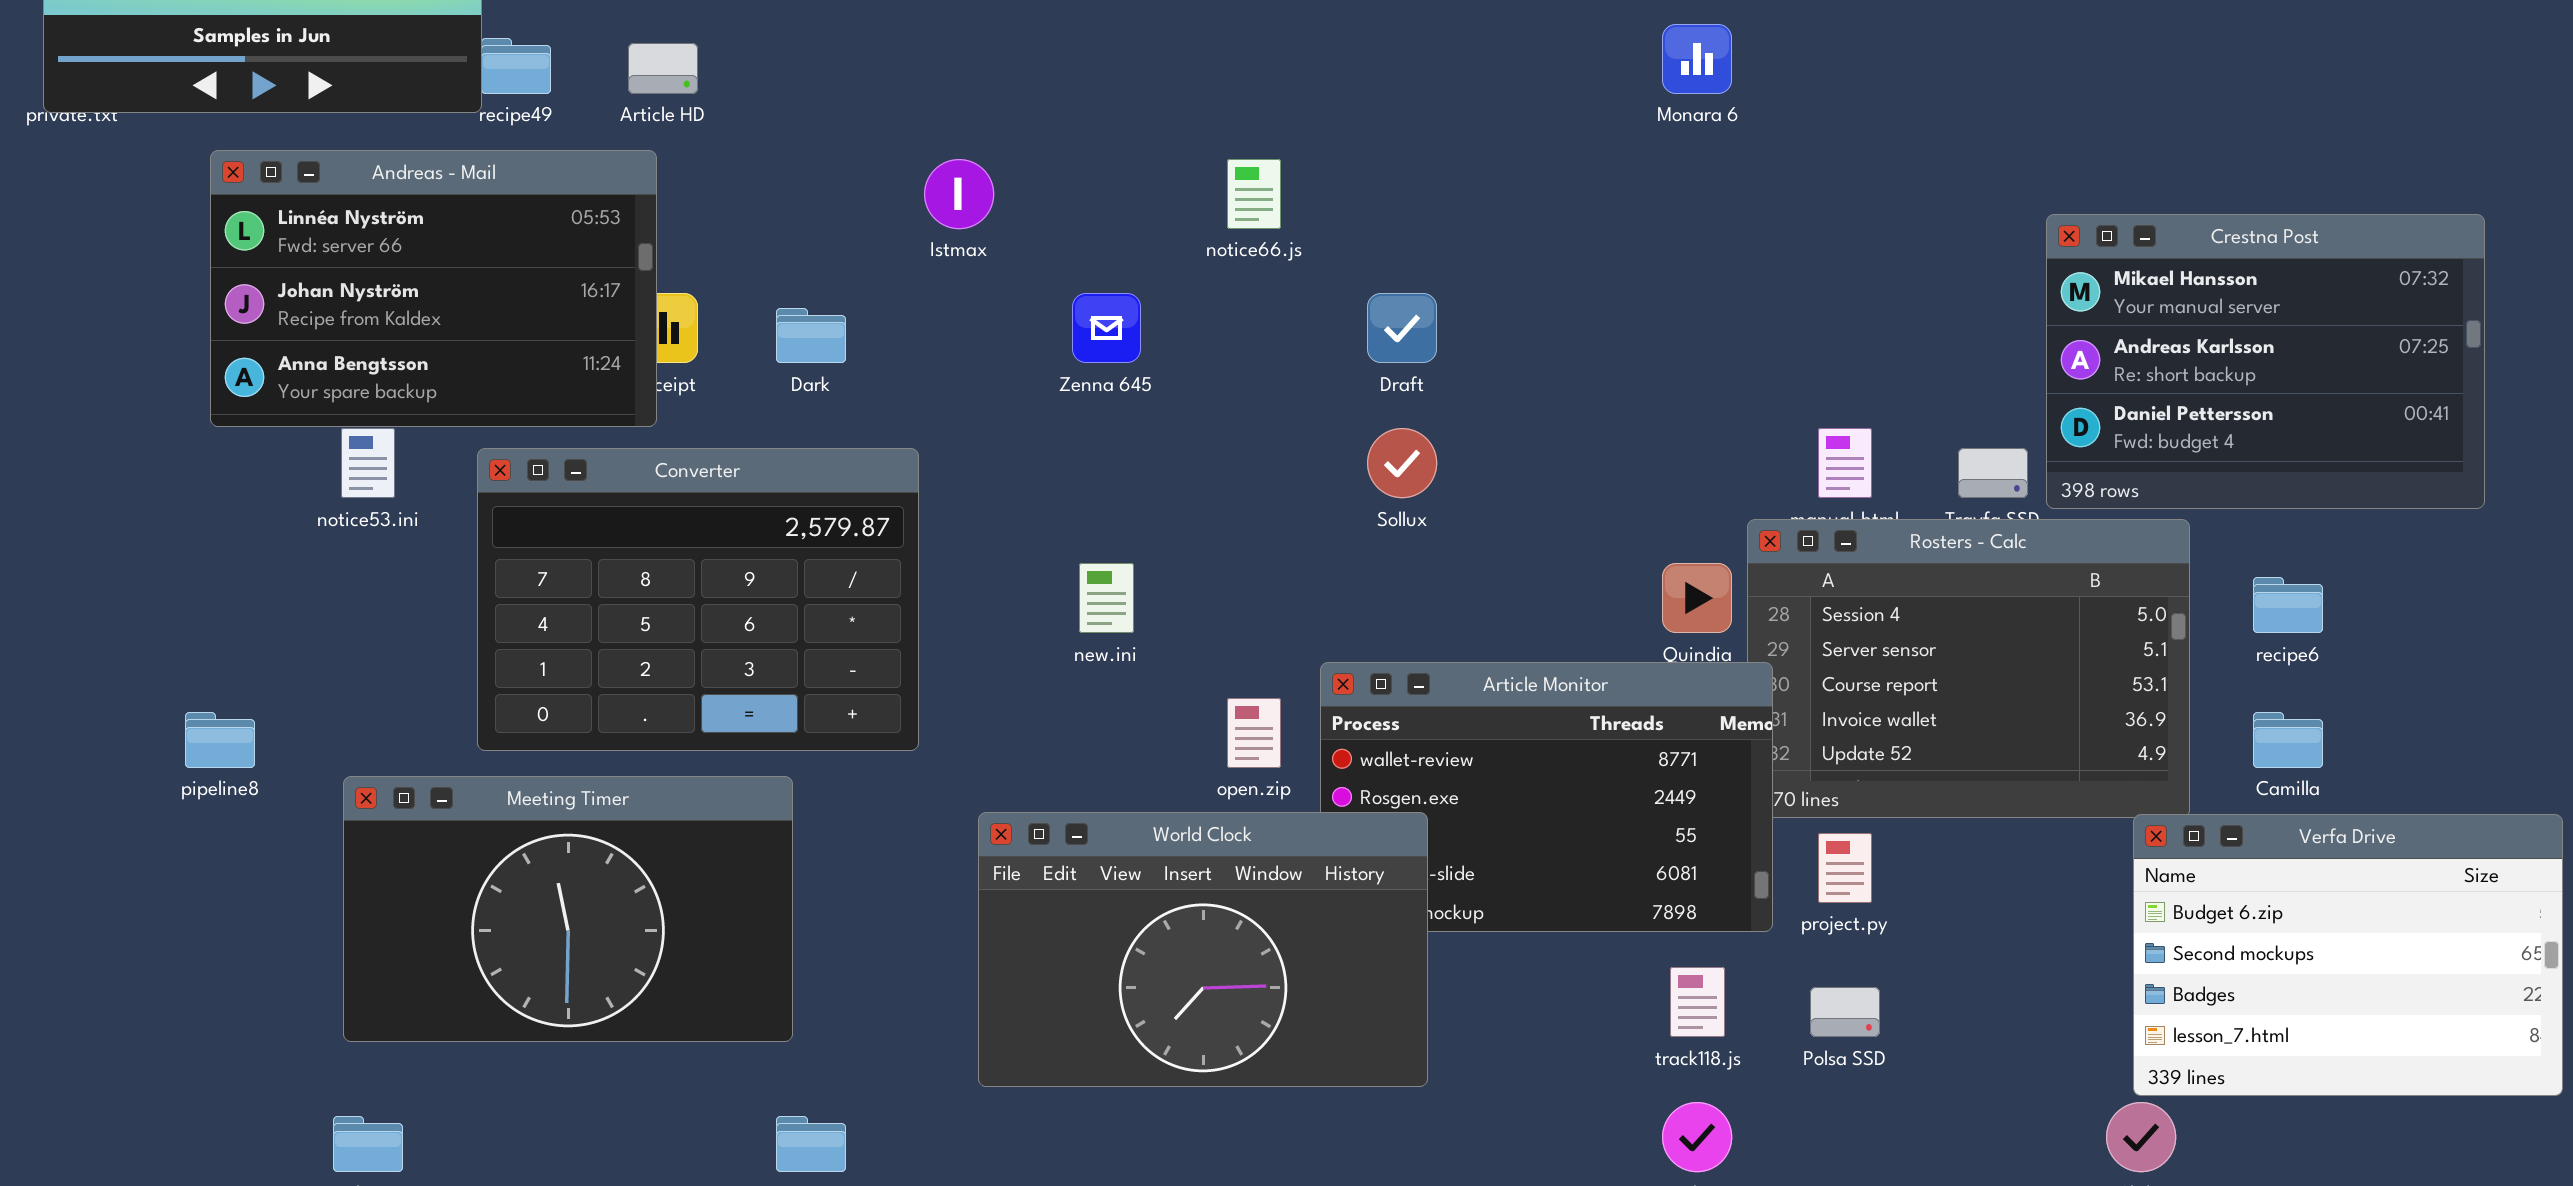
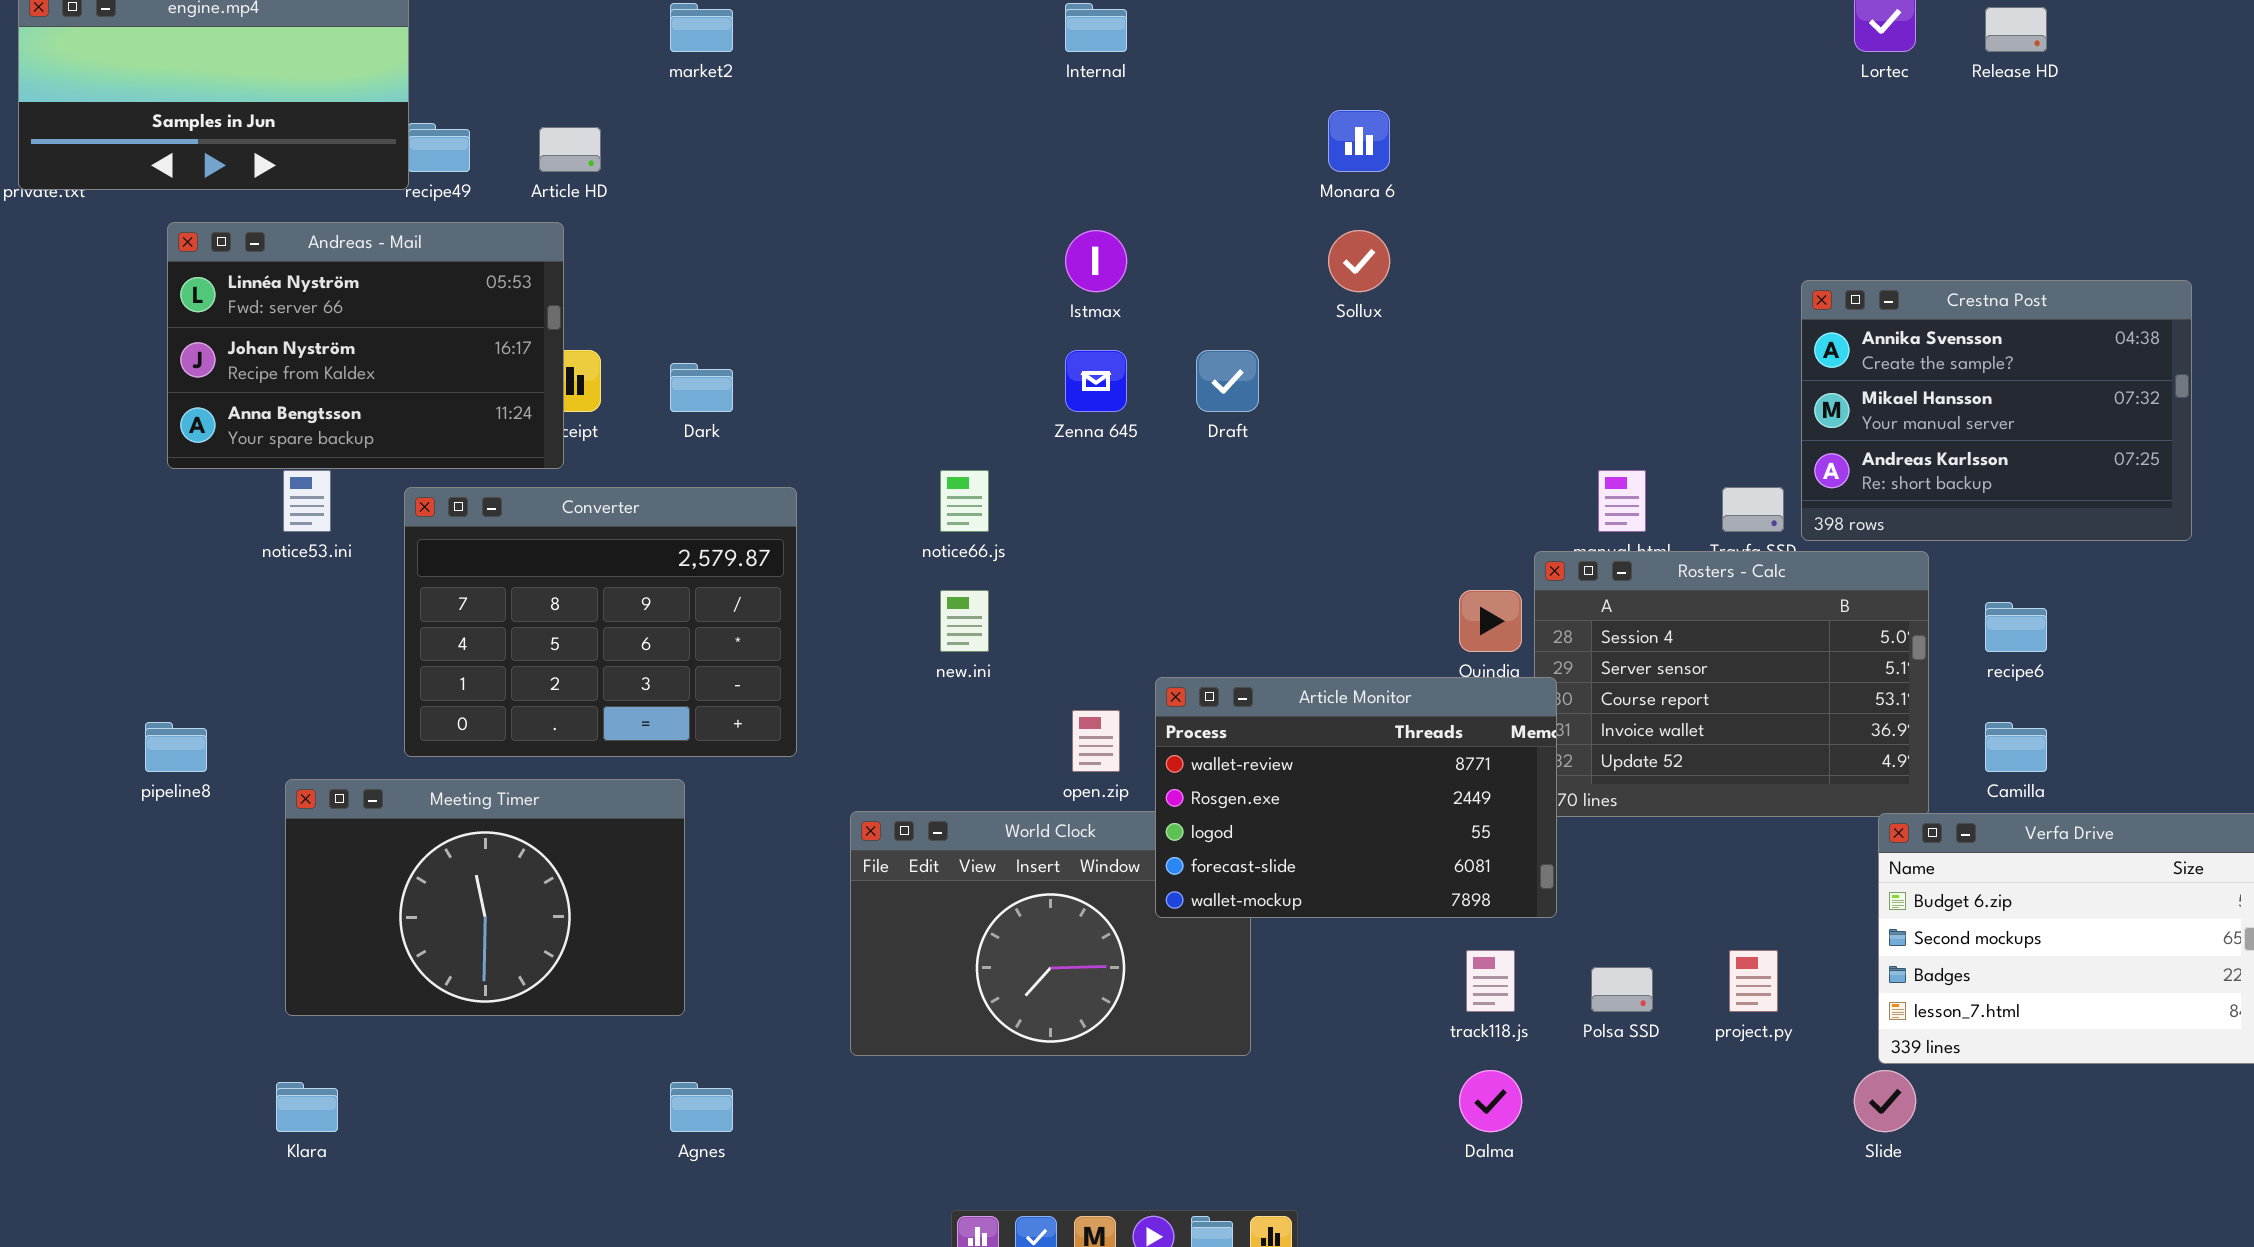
Monara 6: [1662,24,1732,94] -> [1328,110,1390,172], moved
Istmax: [924,159,994,229] -> [1065,230,1127,292], moved
notice66.js: [1227,159,1281,229] -> [940,470,989,532], moved
Crestna Post: [2046,214,2485,509] -> [1801,280,2192,541], scrolled up 1 row
Zenna 645: [1072,293,1141,363] -> [1065,350,1127,412], moved
Sollux: [1367,428,1437,498] -> [1328,230,1390,292], moved
Article Monitor: [1320,662,1773,932] -> [1155,677,1557,918], raised
project.py: [1818,833,1872,903] -> [1729,950,1778,1012], moved

